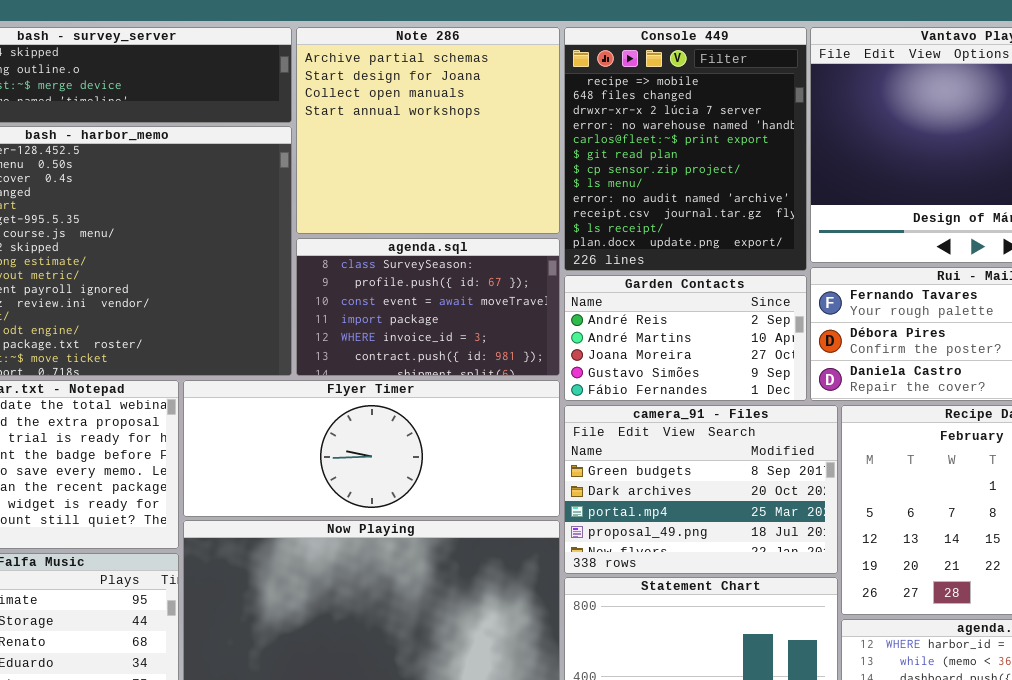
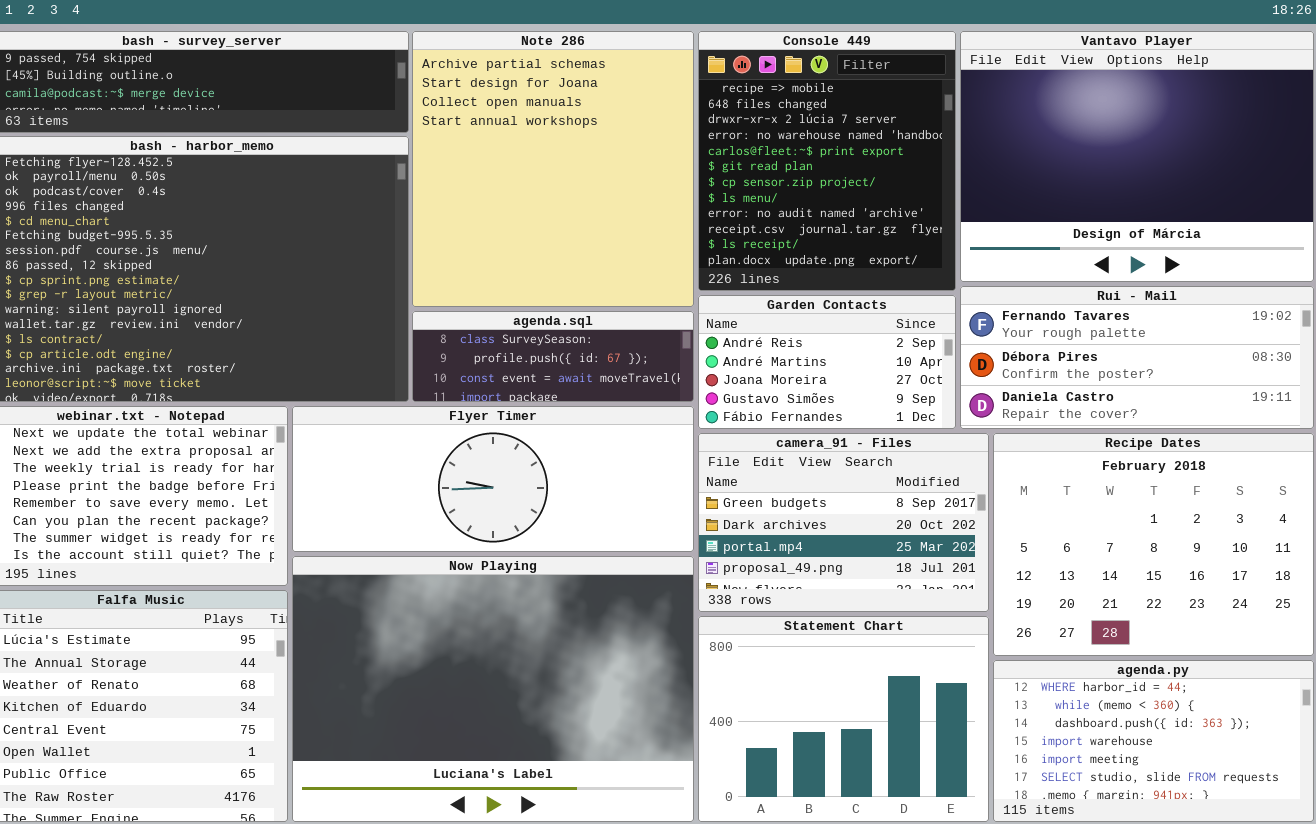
Note 286: [296,27,560,234] -> [412,31,694,307], resized
agenda.sql: [296,238,560,376] -> [412,311,694,402], resized

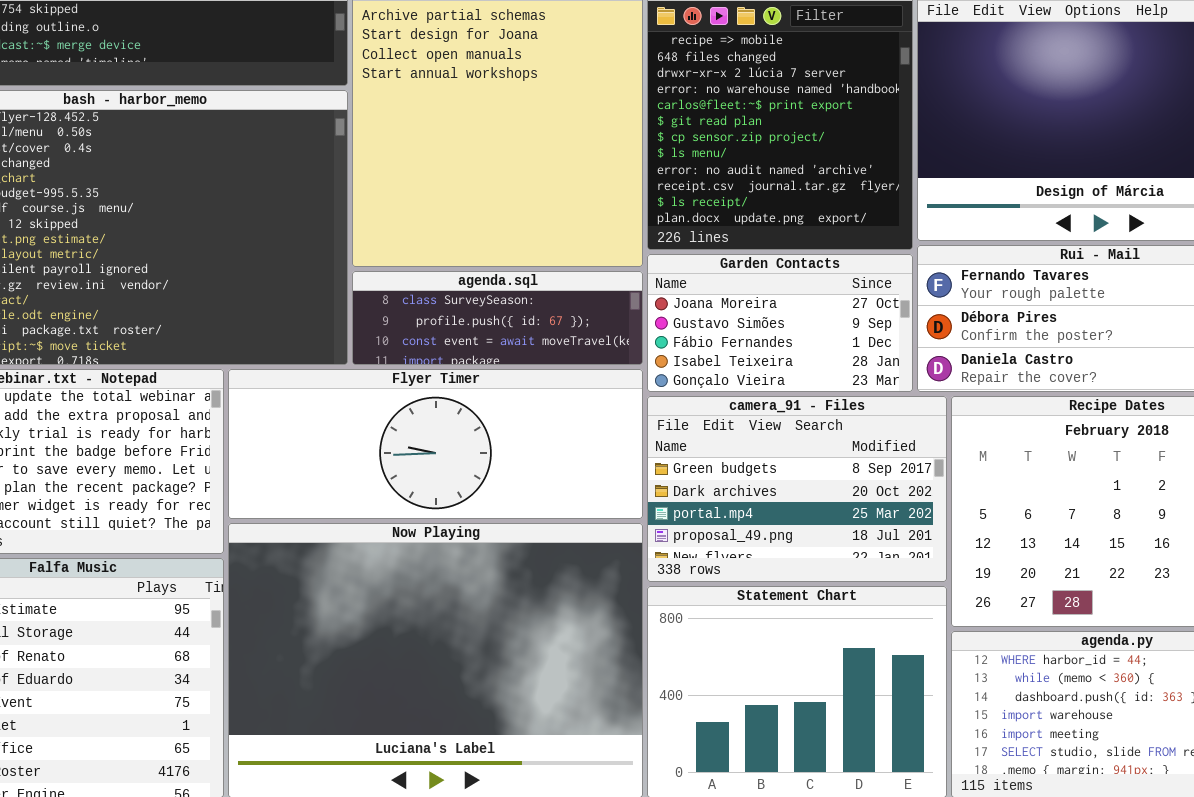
Garden Contacts: [698,295,956,429] -> [647,254,913,392], scrolled down 2 rows

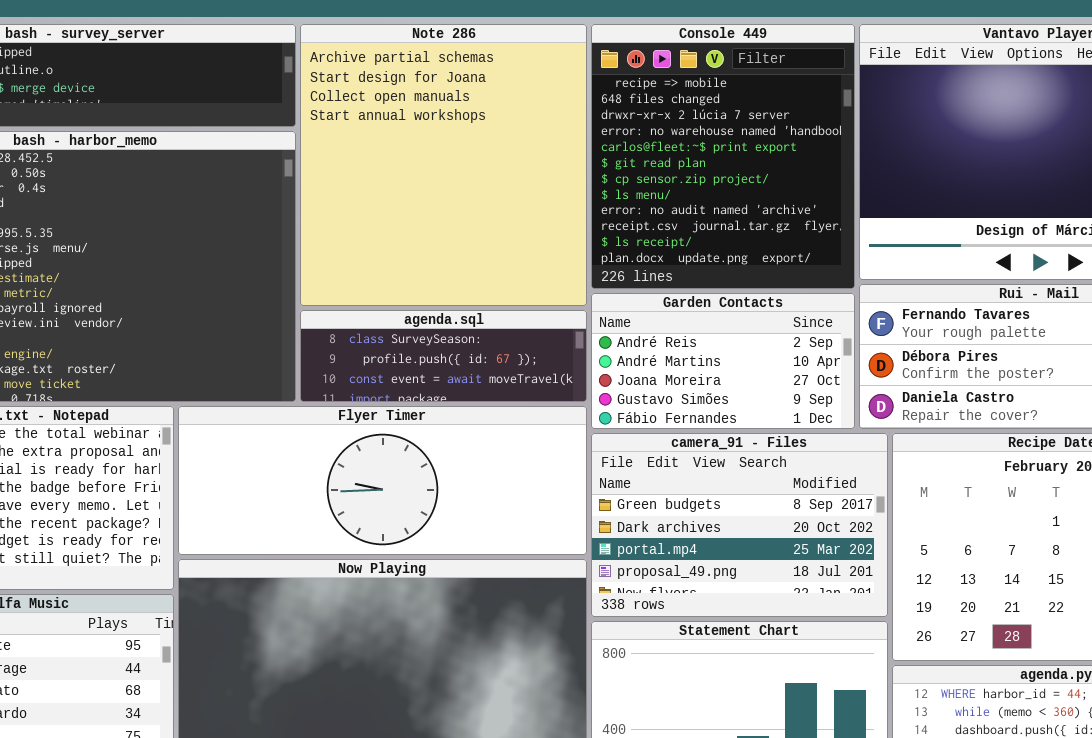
Garden Contacts: [647,254,913,392] -> [591,293,855,429], scrolled up 2 rows

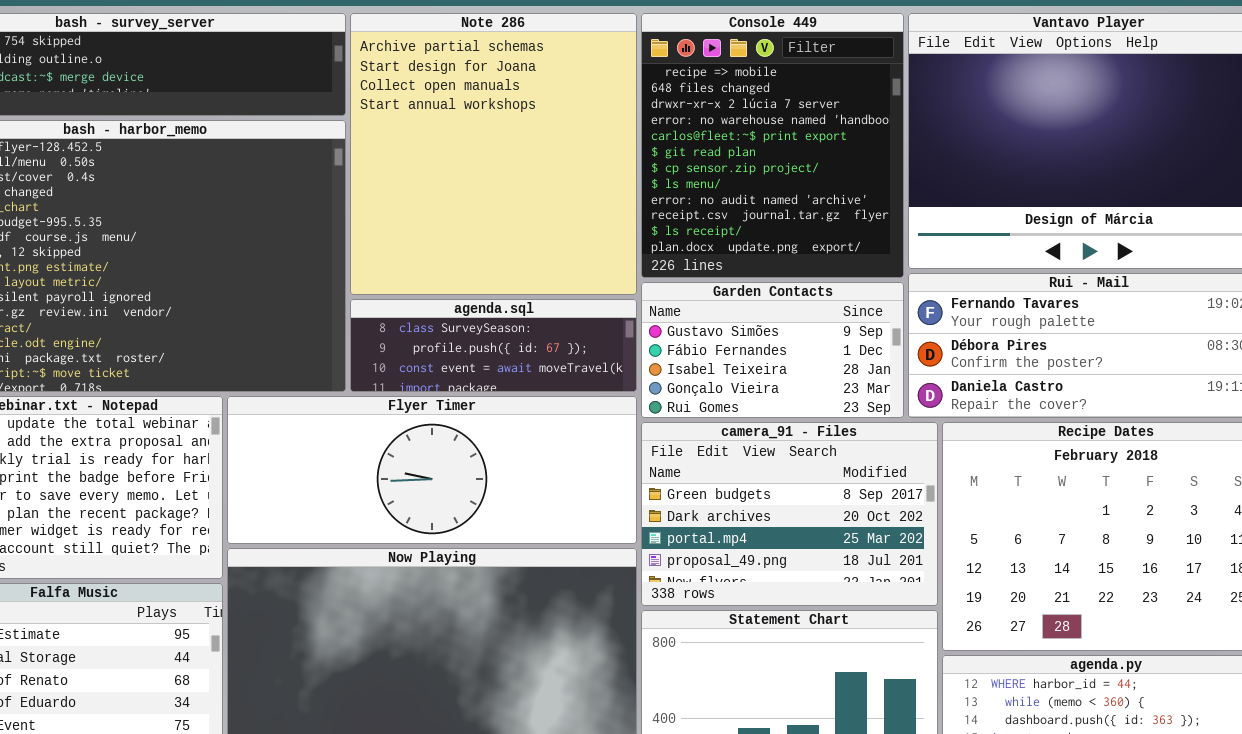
Garden Contacts: [591,293,855,429] -> [641,282,904,418], scrolled down 3 rows

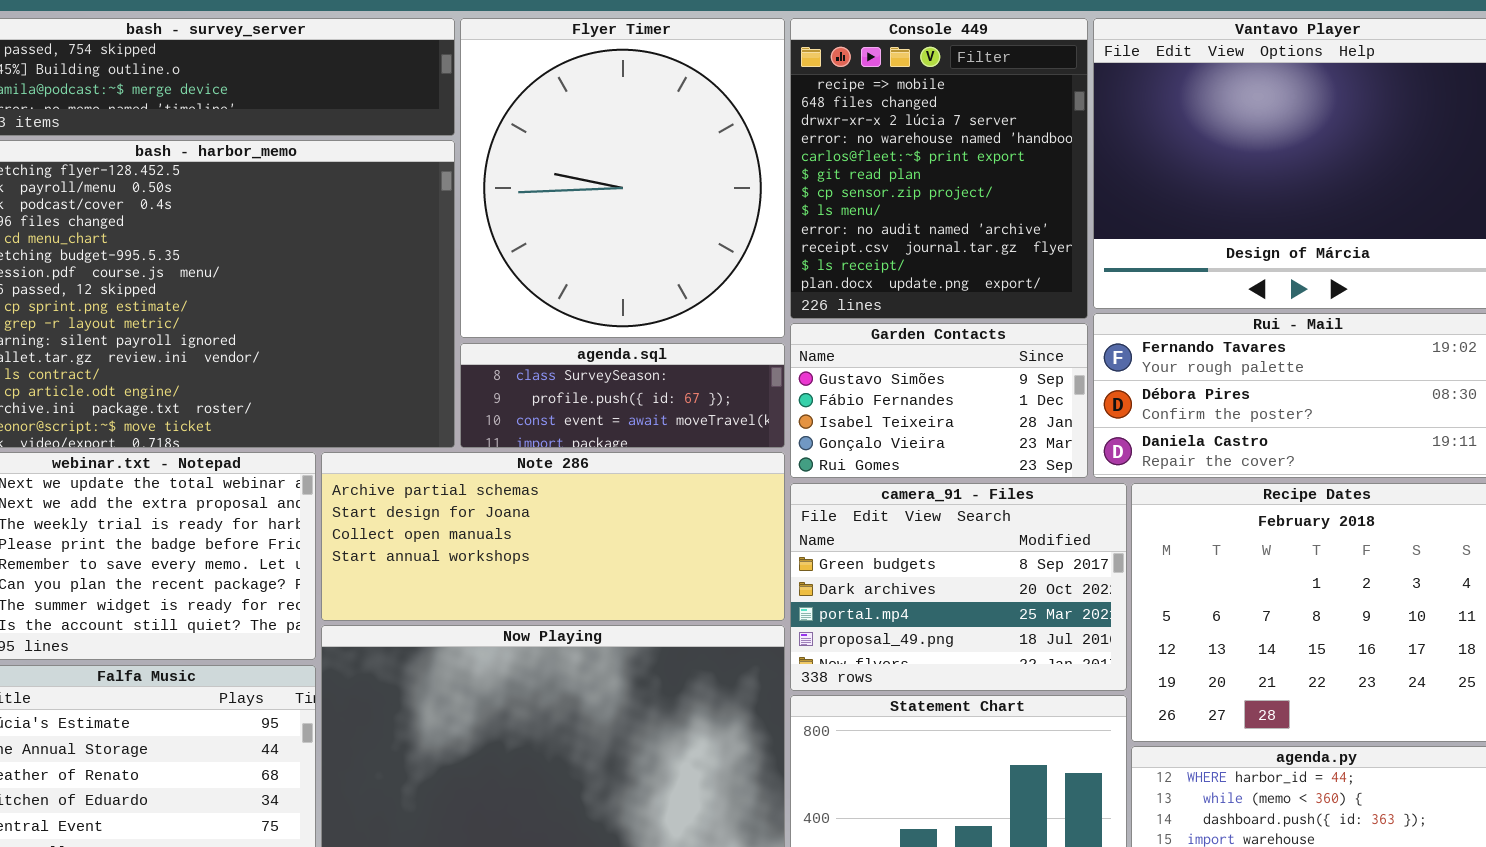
Note 286: [350,13,637,295] -> [321,452,785,621], moved, resized
Flyer Timer: [227,396,637,544] -> [460,18,785,338], moved, resized

